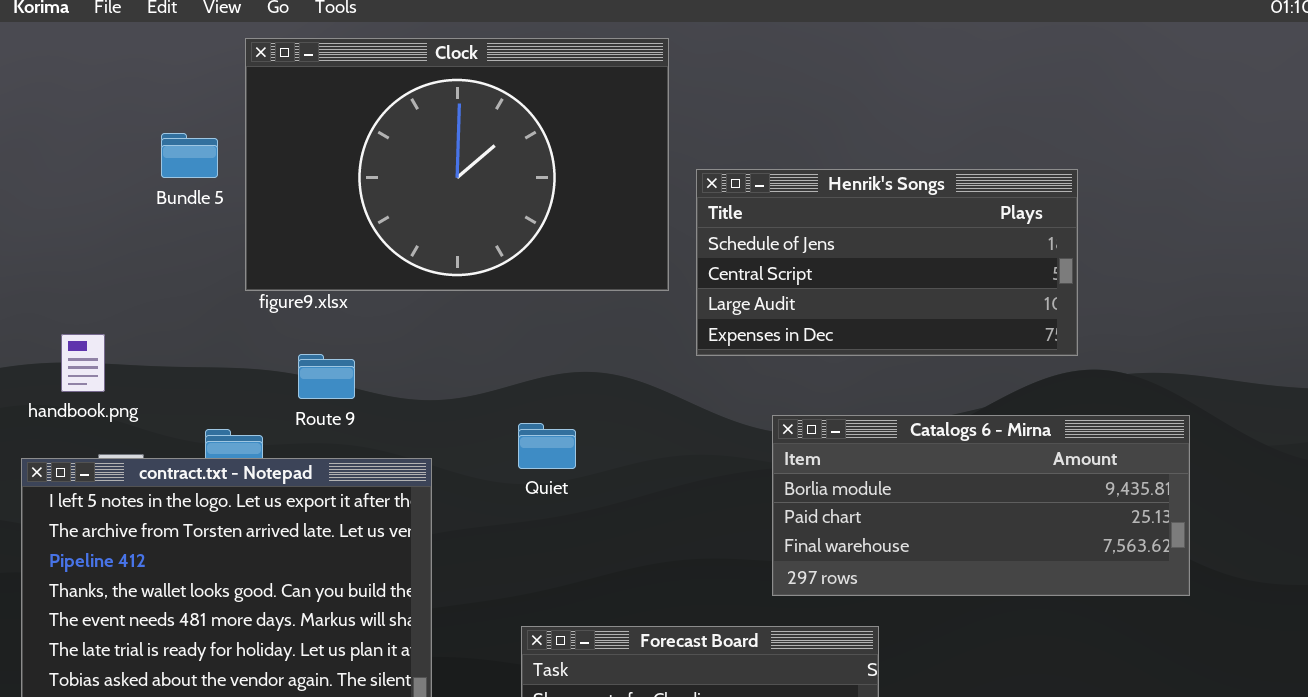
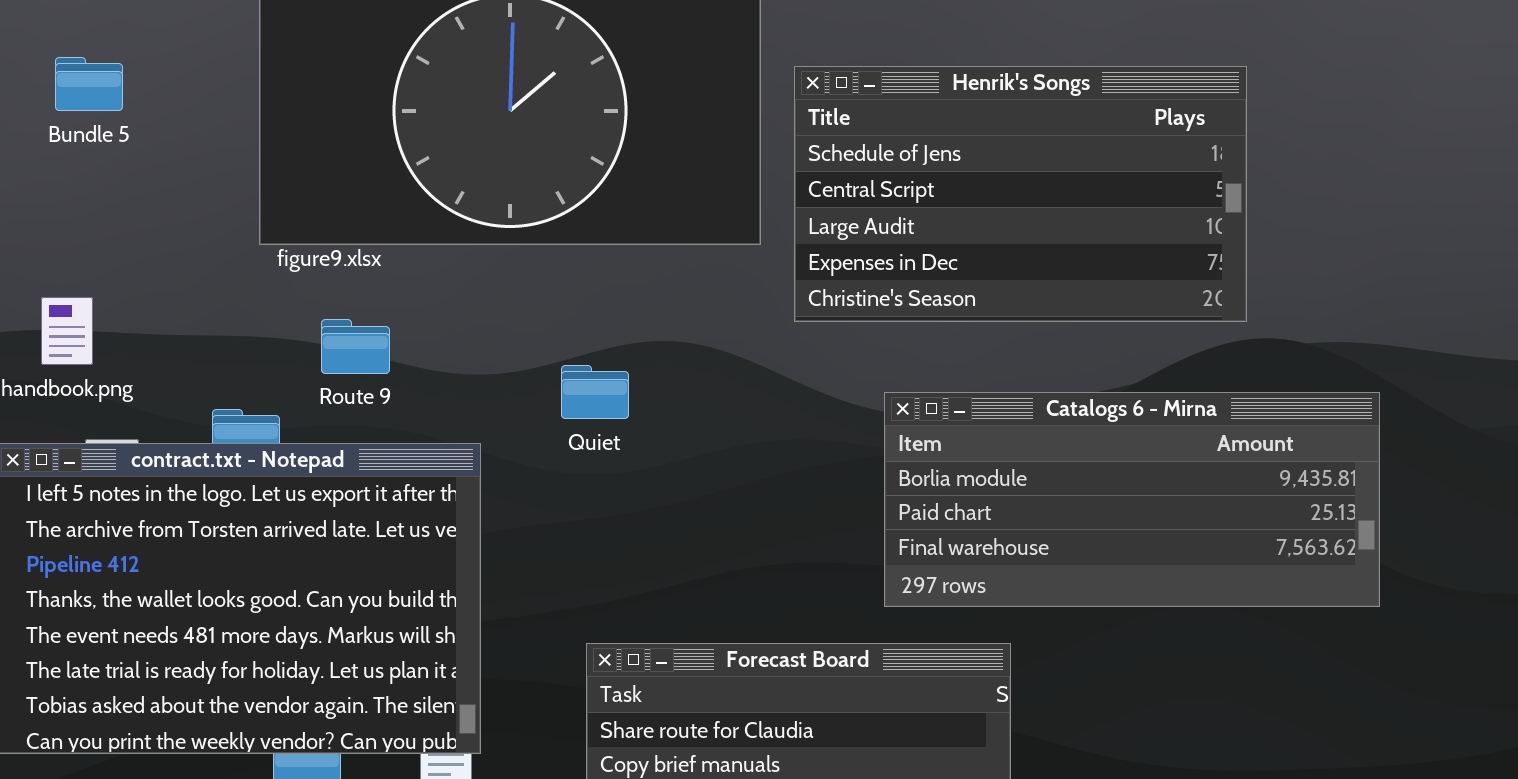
Bundle 5: [161,133,218,178] -> [55,57,123,111], moved
Henrik's Songs: [696,169,1078,356] -> [794,66,1247,322], resized
Quiet: [518,423,576,469] -> [561,365,629,419], moved

